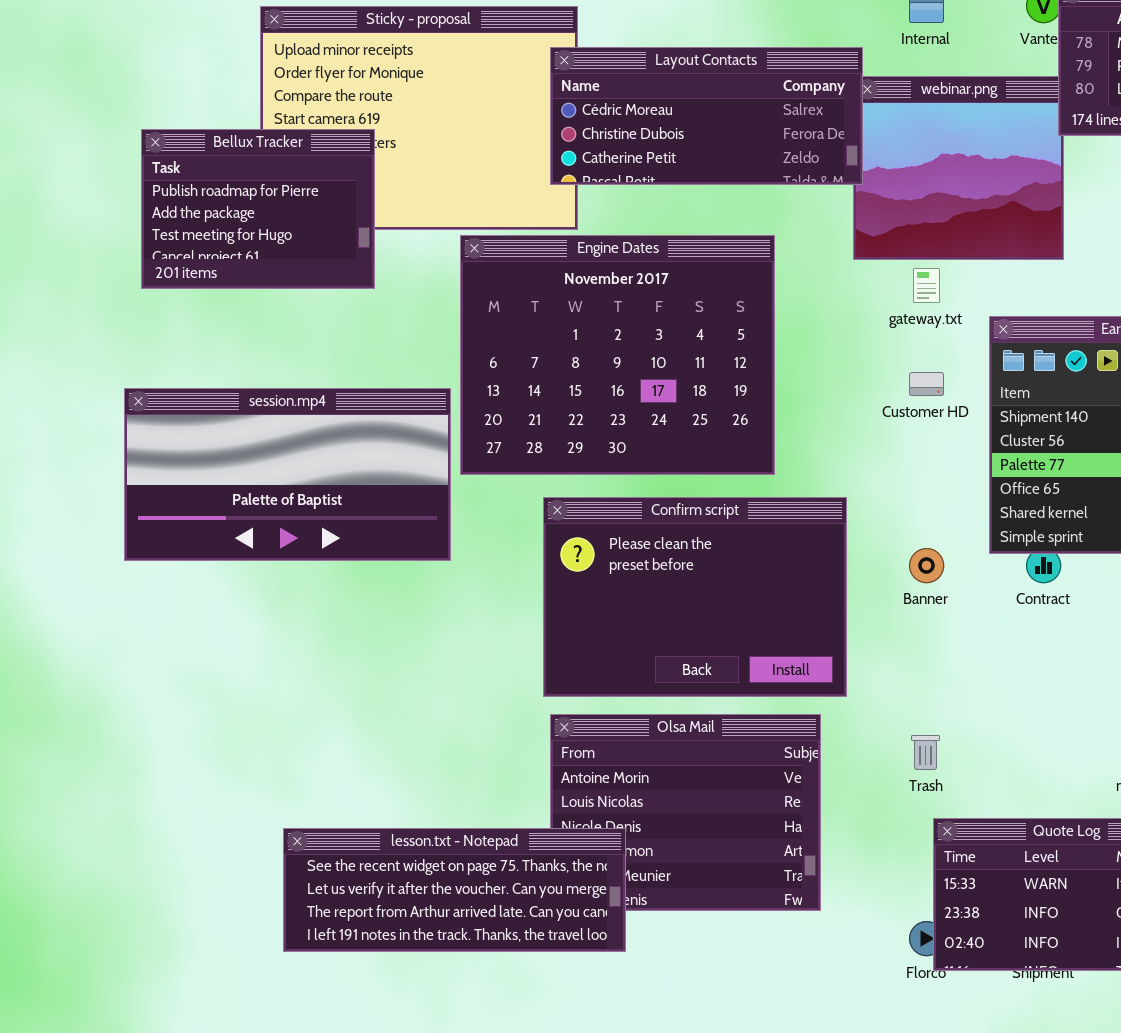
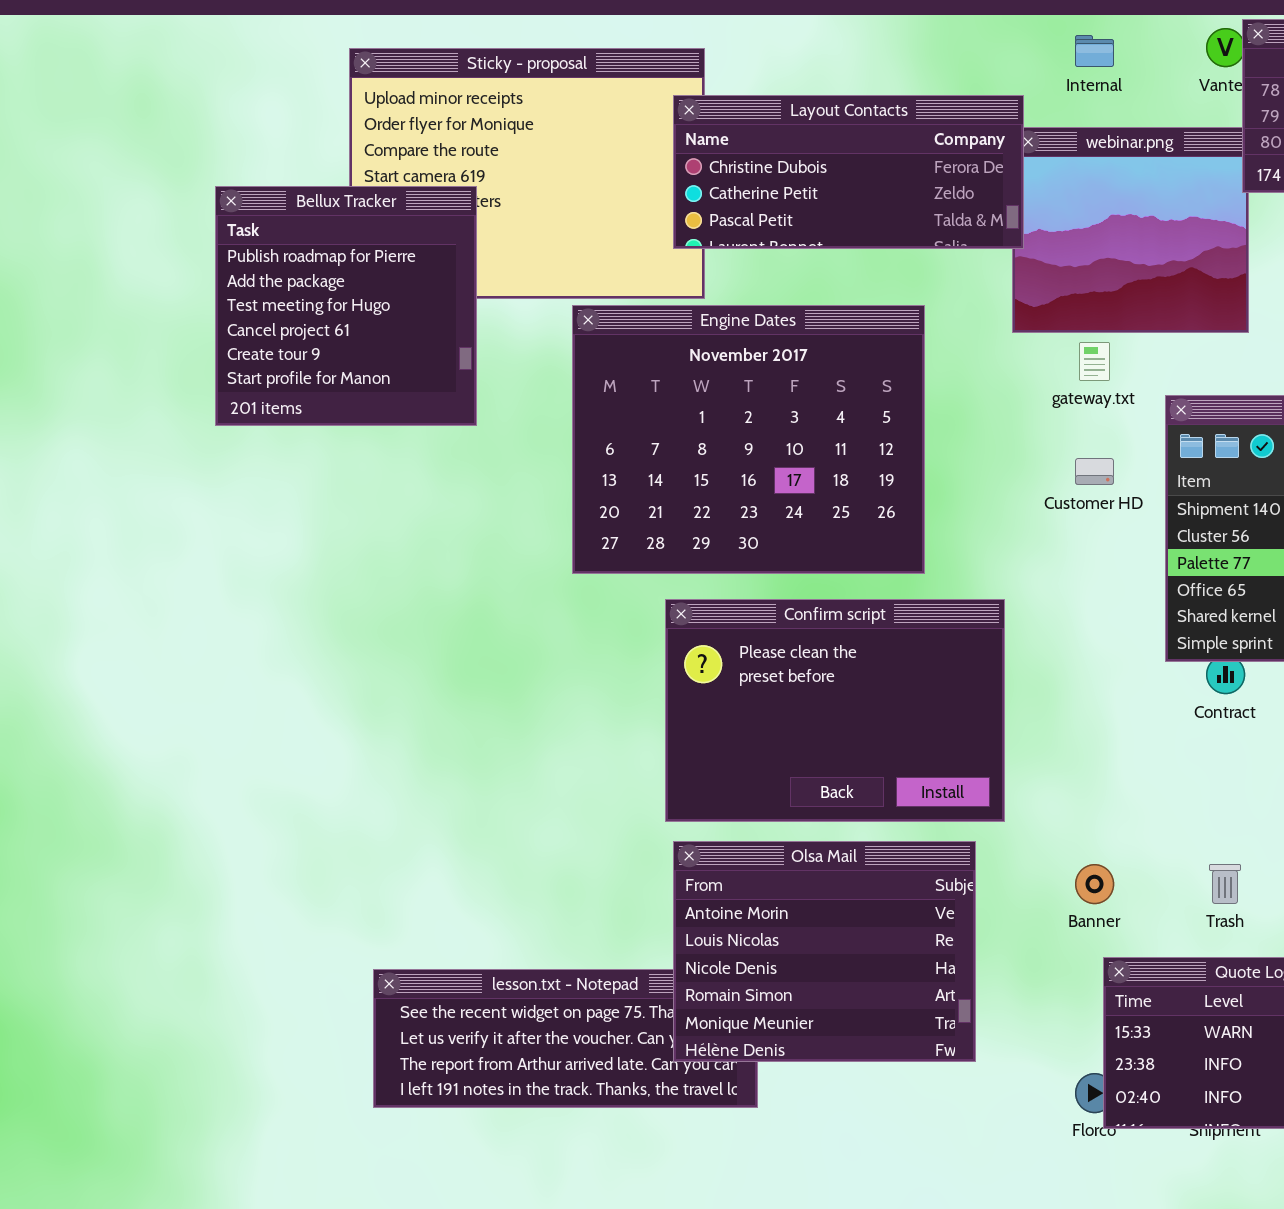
Layout Contacts: [550,47,863,185] -> [673,95,1024,249], scrolled down 1 row
Bellux Tracker: [141,129,375,289] -> [215,186,477,426], resized
session.mp4: [124,388,451,561] -> none, closed
Banner: [909,548,944,583] -> [1075,864,1114,904], moved
Olsa Mail: [550,714,821,911] -> [673,841,976,1062], raised
Trash: [911,735,940,770] -> [1209,864,1241,904], moved

